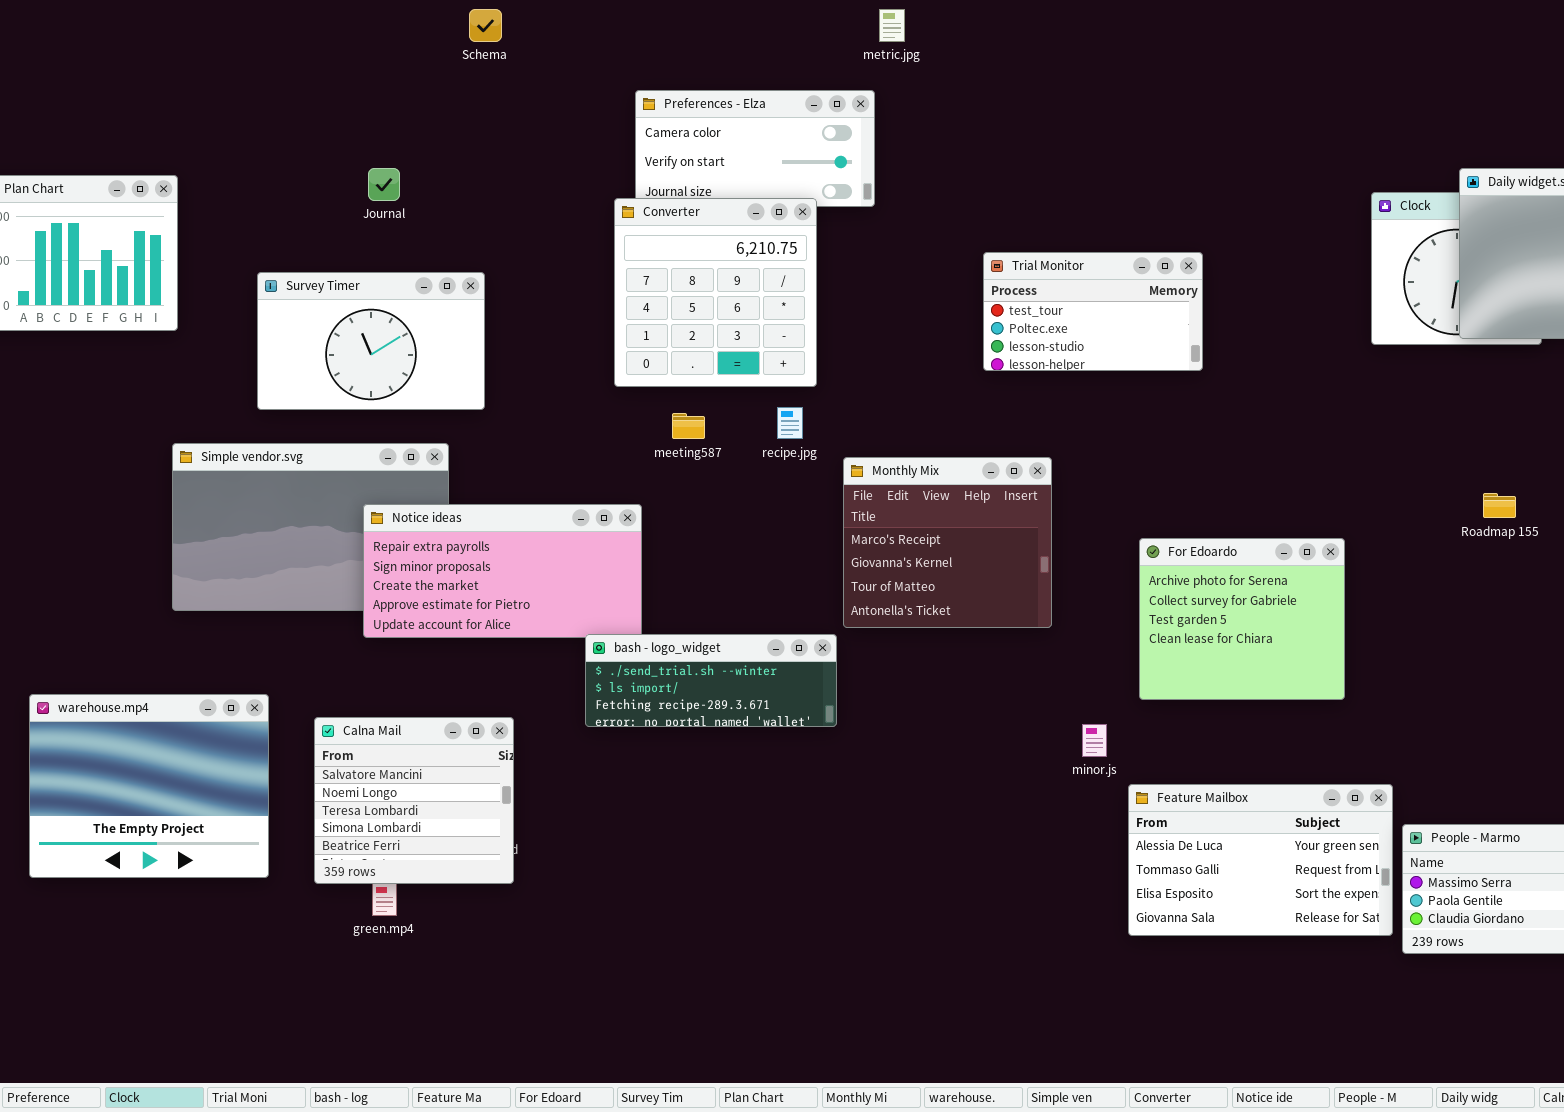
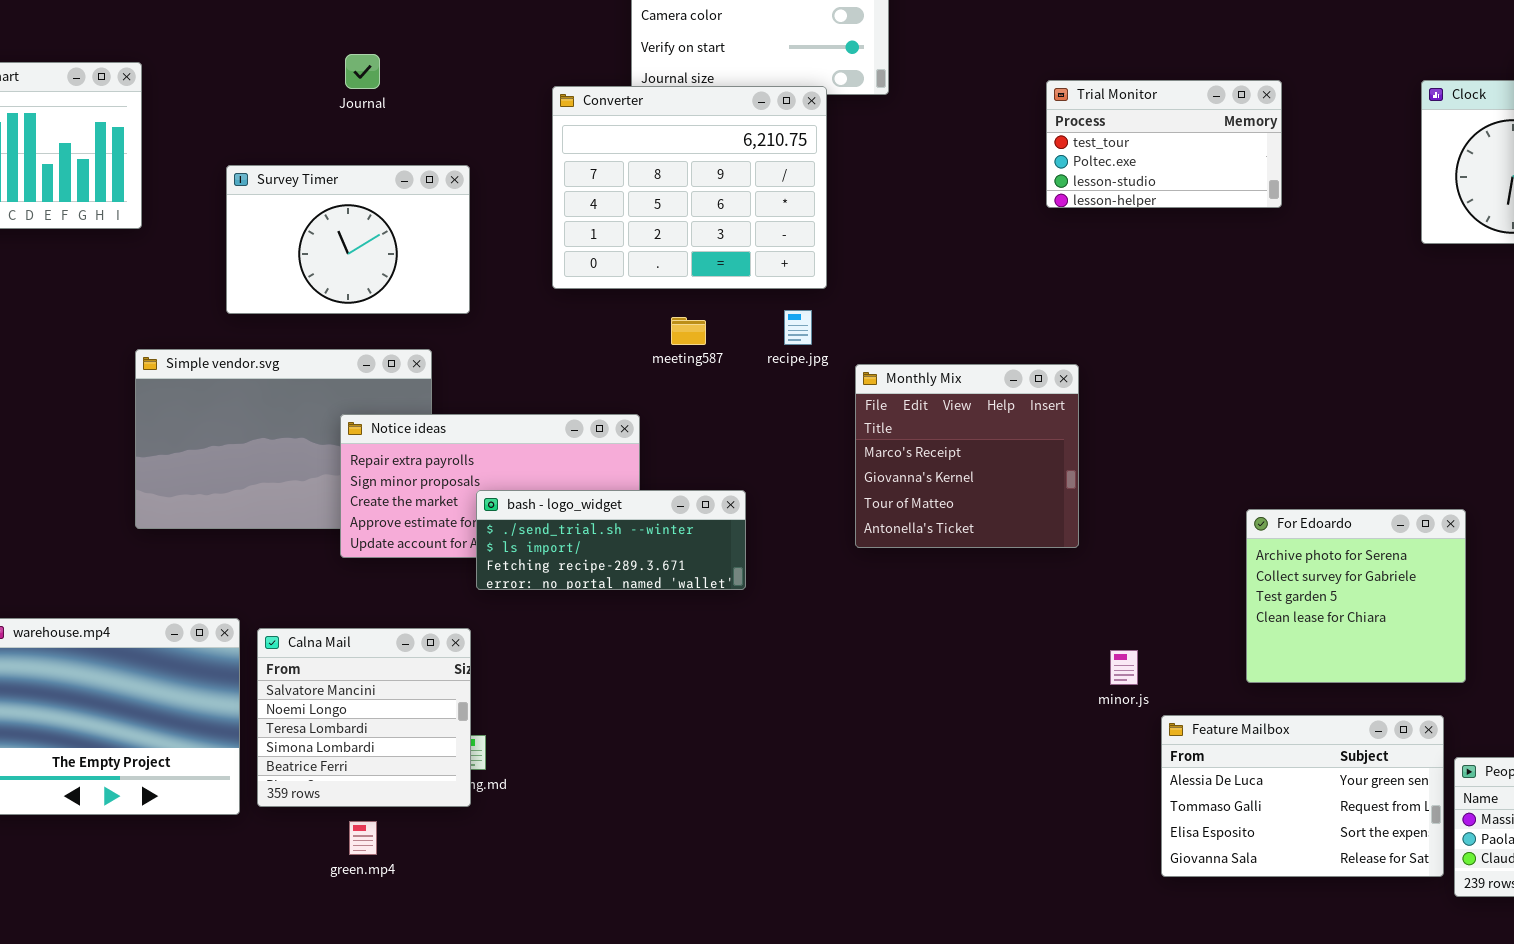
Converter: [614,198,817,387] -> [552,86,827,289], resized
Trial Monitor: [983,252,1203,371] -> [1046,80,1282,208], moved
For Edoardo: [1139,538,1345,700] -> [1246,509,1466,683], moved
bash - logo_widget: [585,634,837,727] -> [476,490,746,590], moved
Calna Mail: [314,717,514,884] -> [257,628,471,807], moved

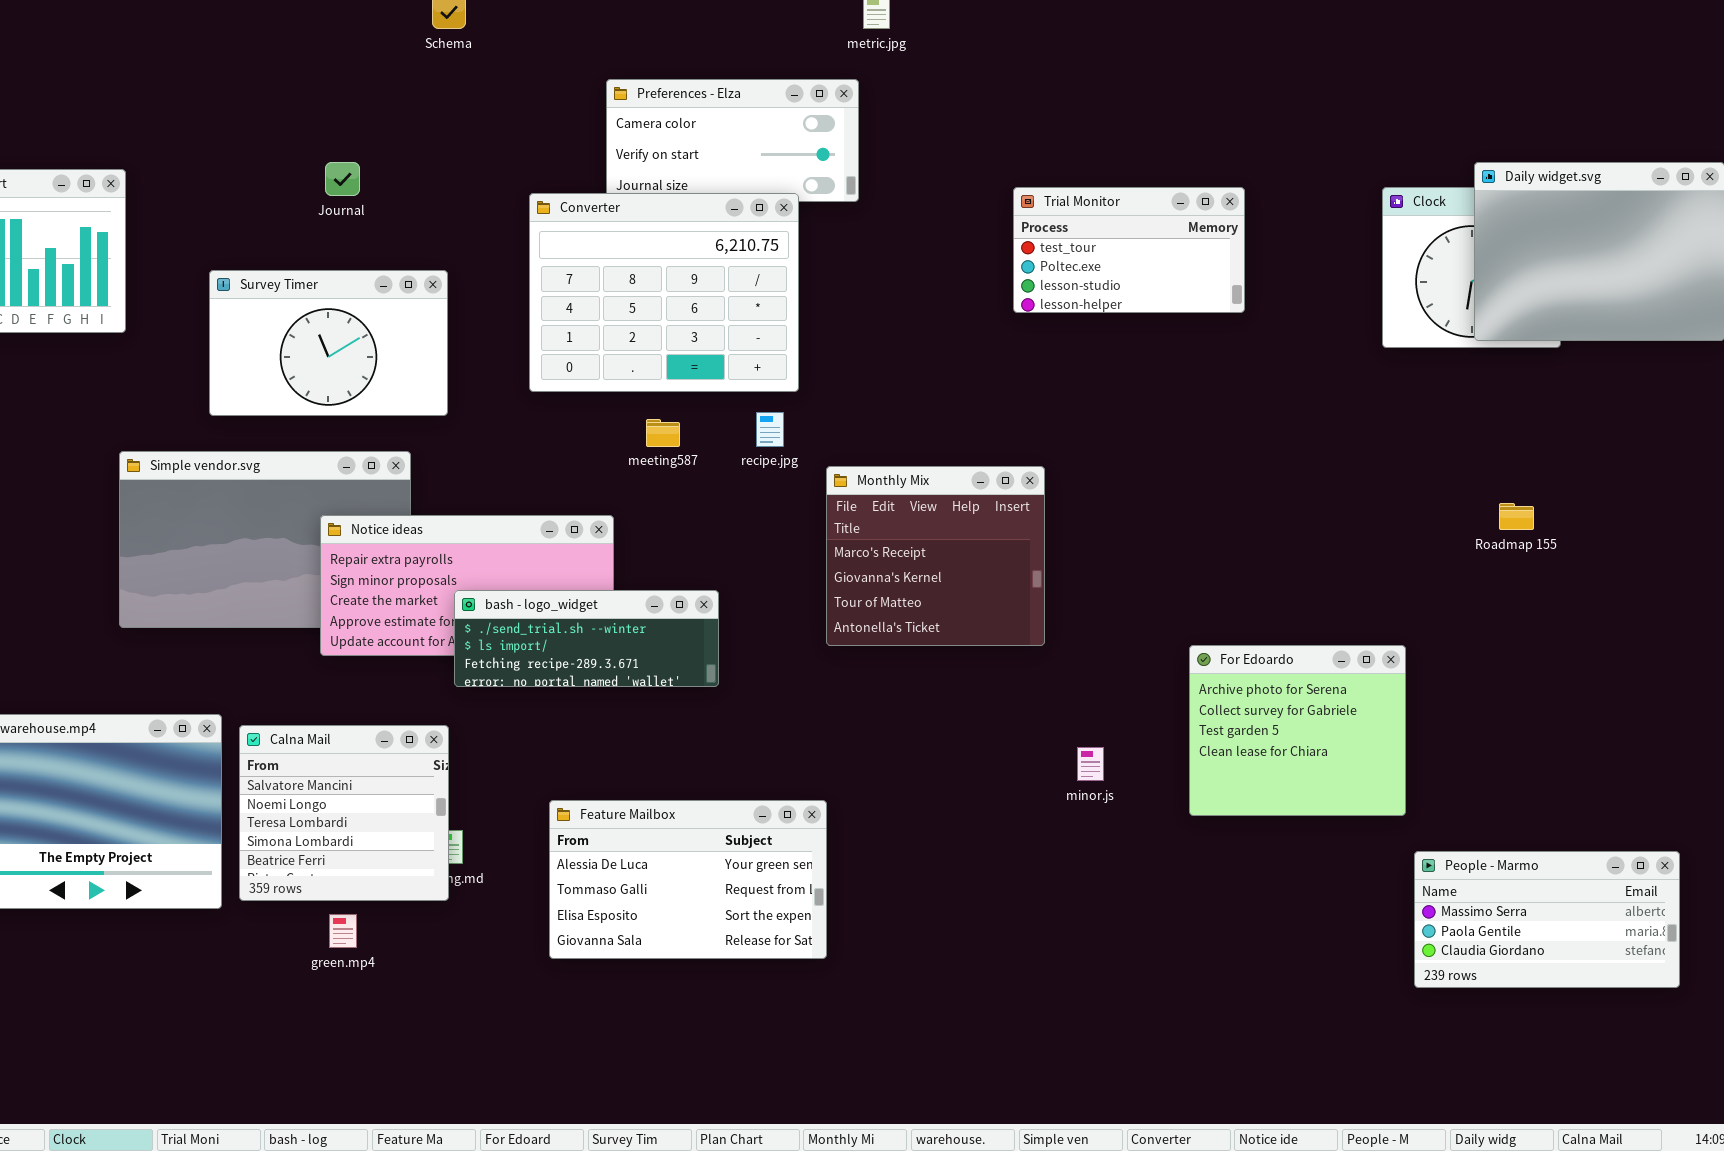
For Edoardo: [1246,509,1466,683] -> [1189,645,1406,816], moved
Feature Mailbox: [1161,715,1444,877] -> [549,800,827,959], moved

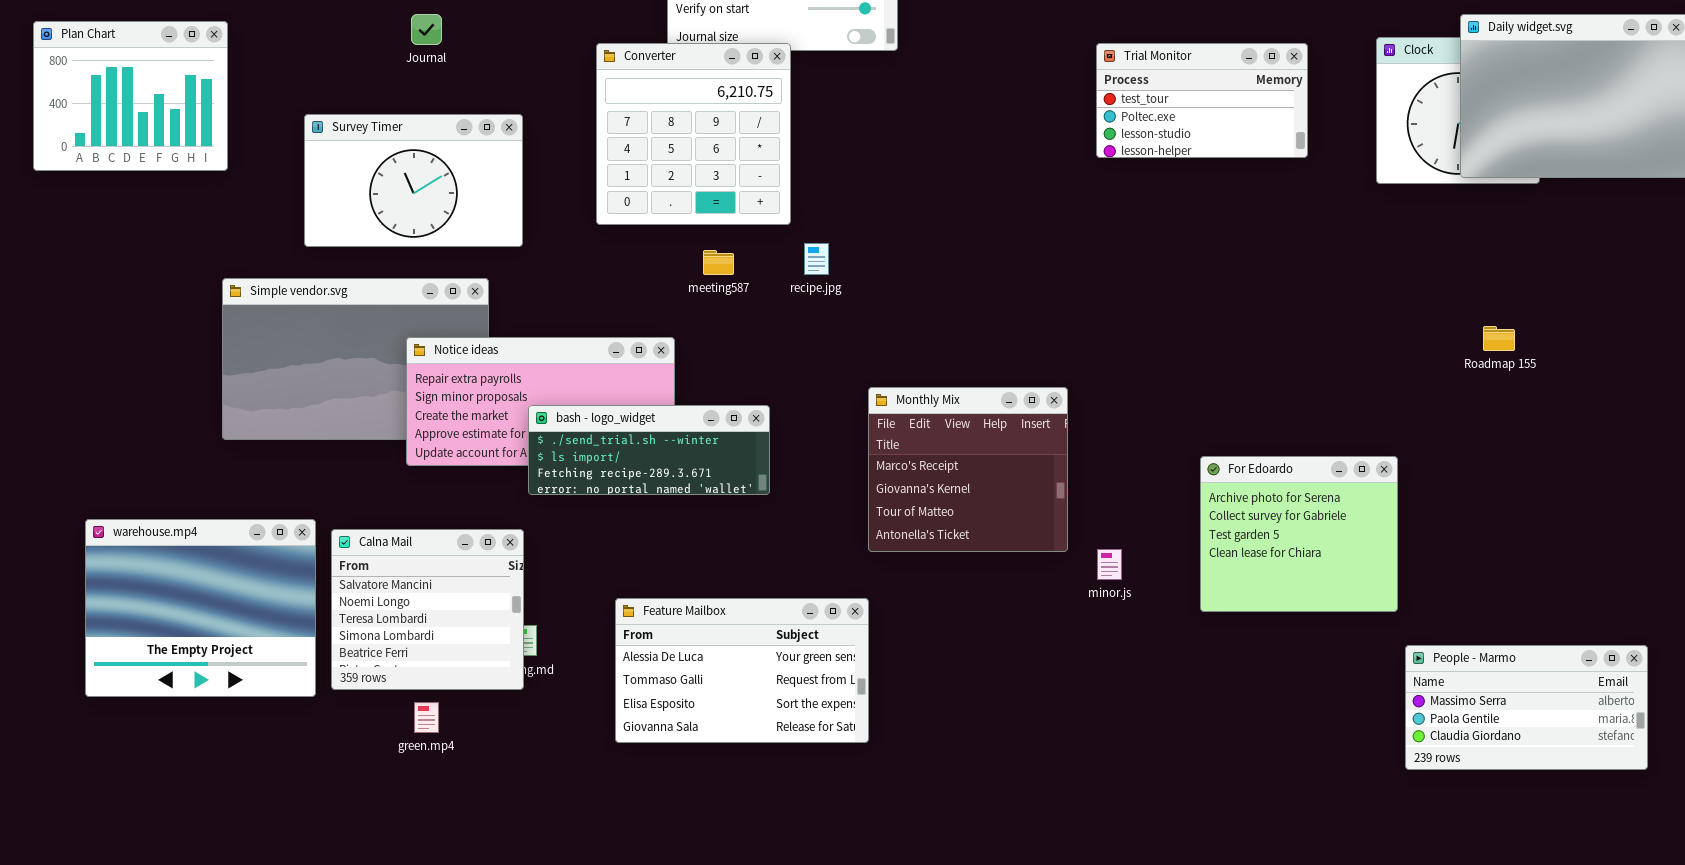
Trial Monitor: [1013,187,1245,313] -> [1096,43,1308,158], moved
Converter: [529,193,799,392] -> [596,43,791,225], resized
Monthly Mix: [826,466,1045,646] -> [868,387,1068,552], moved

